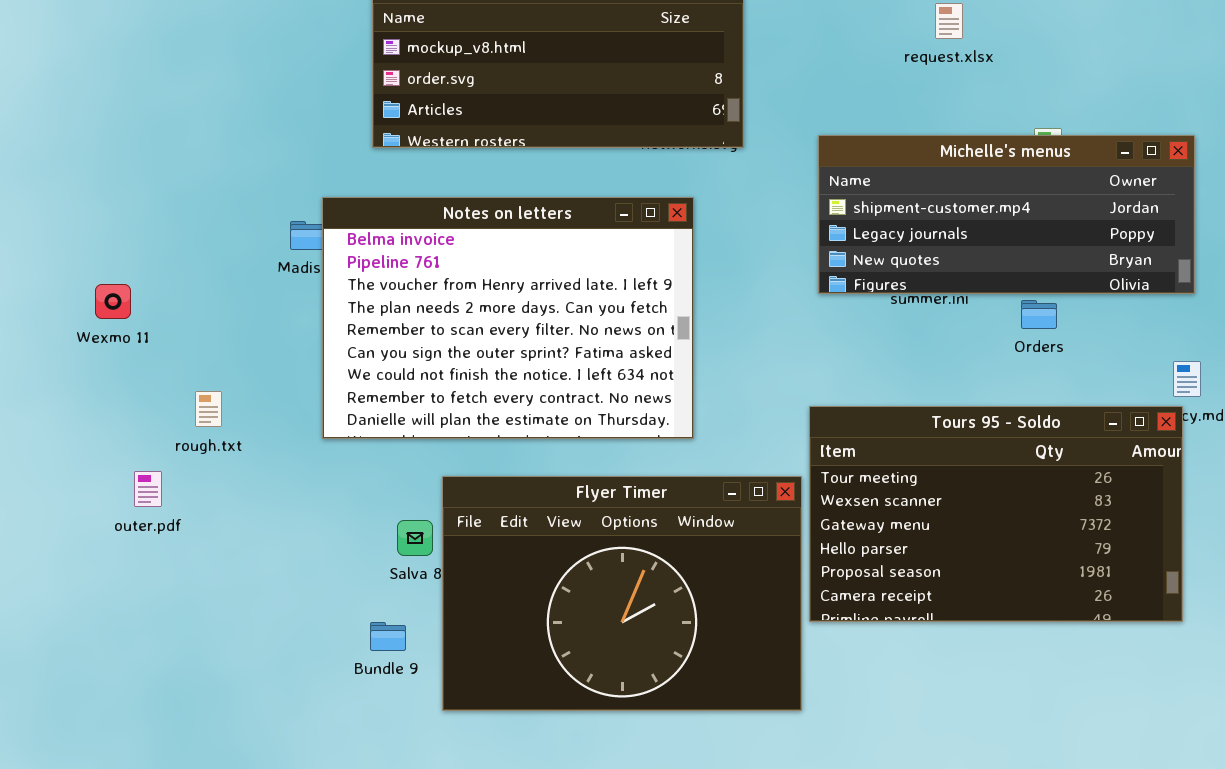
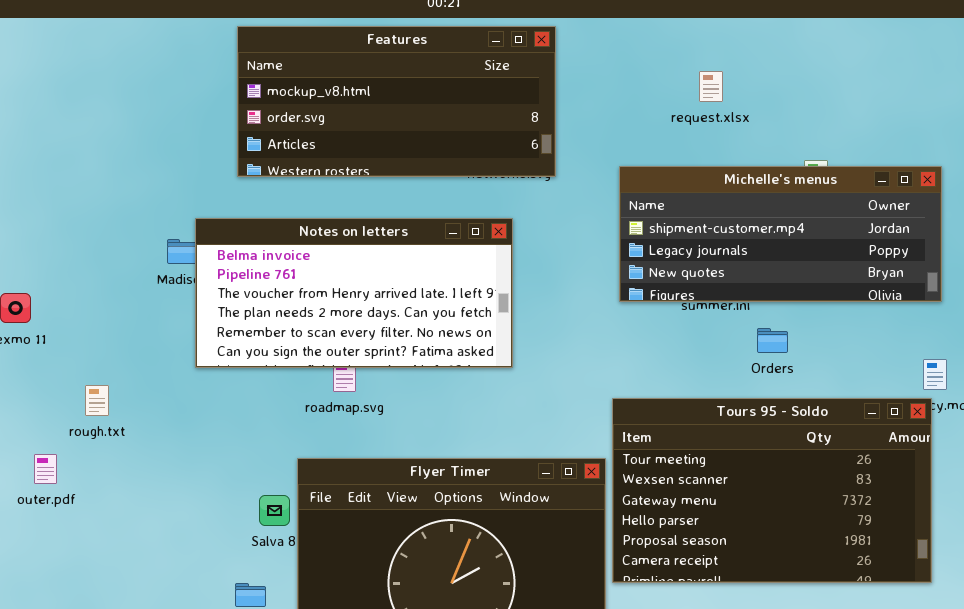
request.xlsx: [935,3,963,39] -> [699,71,723,102], moved
Notes on letters: [322,197,694,439] -> [195,218,513,368], resized
Orders: [1021,300,1057,329] -> [757,328,788,353], moved

